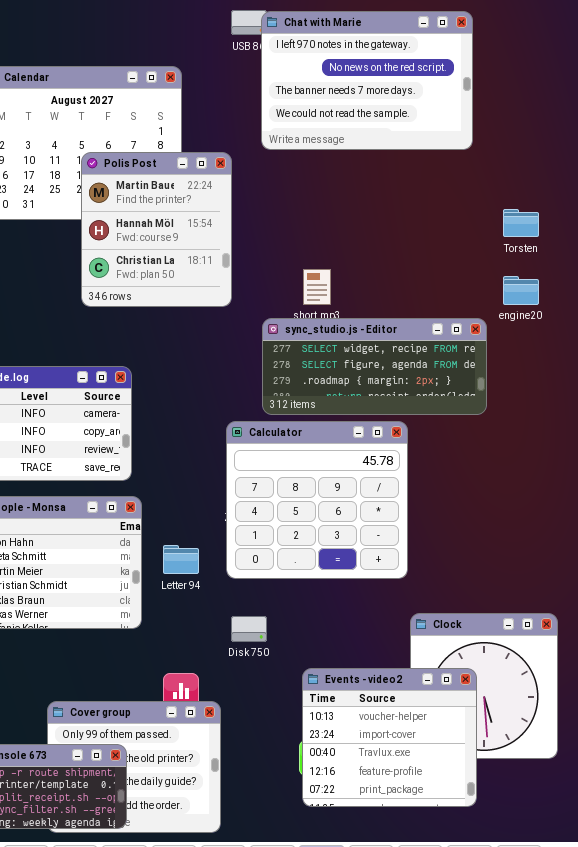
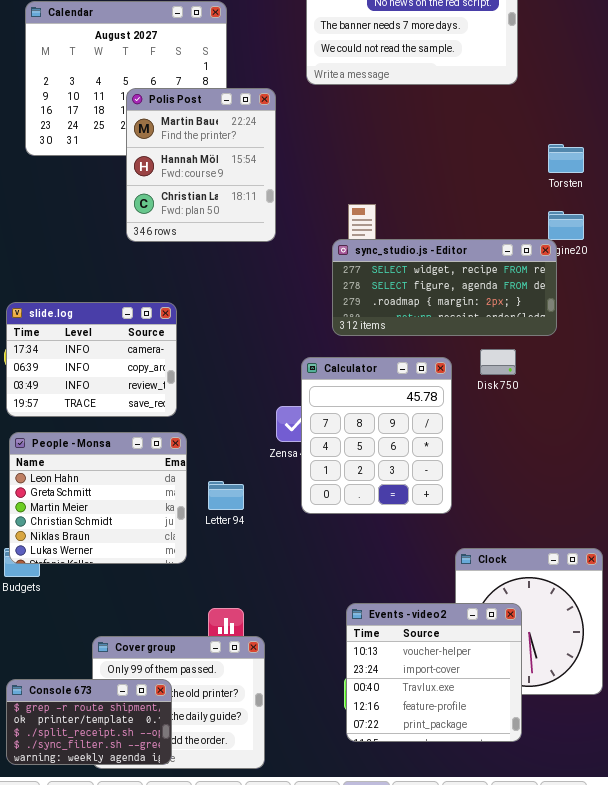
sync_studio.js - Editor: [262,318,487,415] -> [332,239,557,336], moved
Calculator: [226,421,408,579] -> [301,357,452,514], resized
Disk 750: [231,616,267,642] -> [480,349,516,375], moved

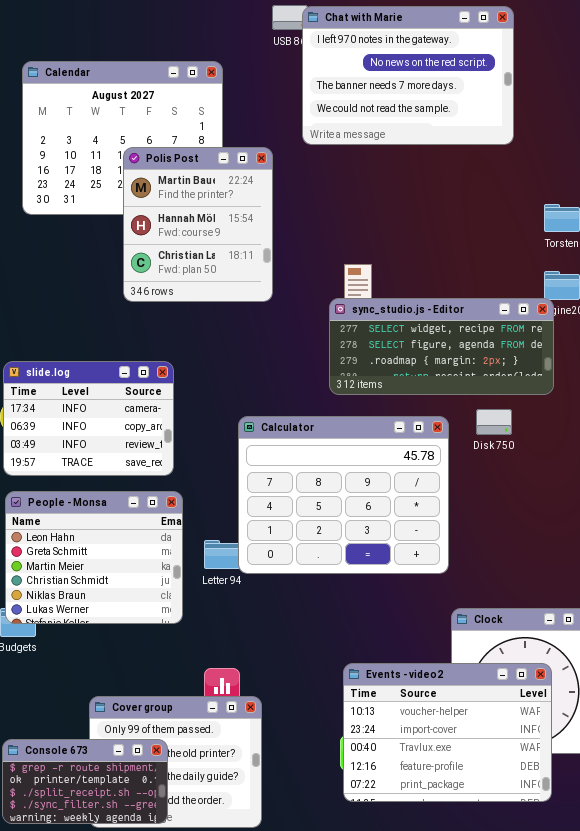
Calculator: [301,357,452,514] -> [238,416,449,574], resized
Events - video2: [346,603,522,742] -> [343,663,552,802], resized

